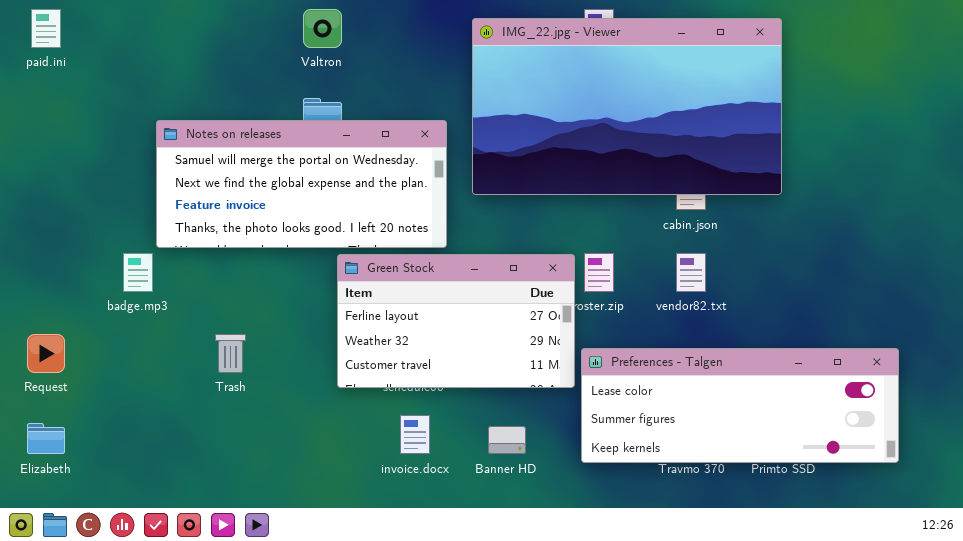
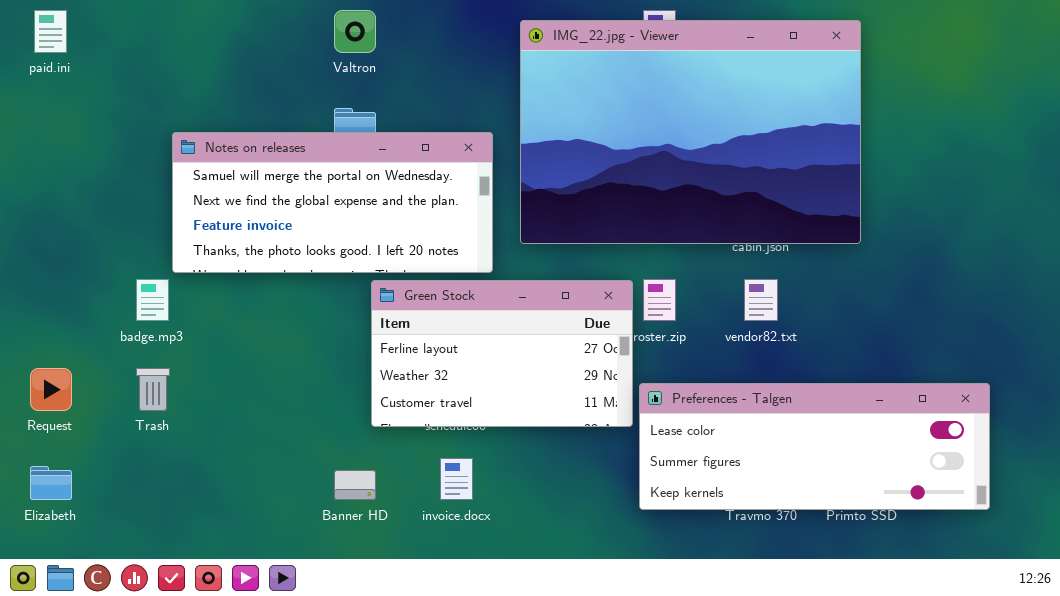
IMG_22.jpg - Viewer: [472,18,782,195] -> [520,20,861,244], resized
Trash: [215,334,246,373] -> [136,368,170,411], moved
Banner HD: [488,426,526,454] -> [334,470,376,500], moved

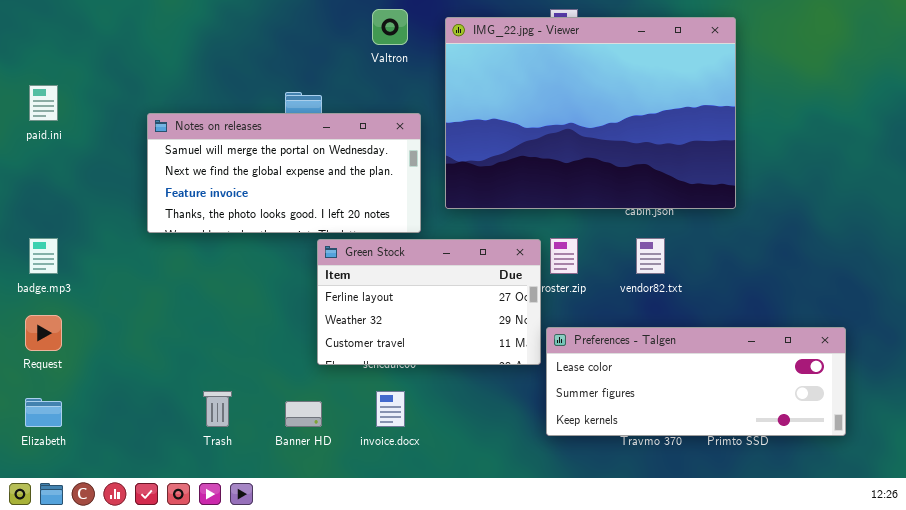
paid.ini: [34,10,67,53] -> [29,85,58,121], moved
Valtron: [334,10,376,53] -> [372,9,408,45], moved
badge.mp3: [136,279,169,321] -> [29,238,58,274], moved
Trash: [136,368,170,411] -> [203,391,232,427], moved

